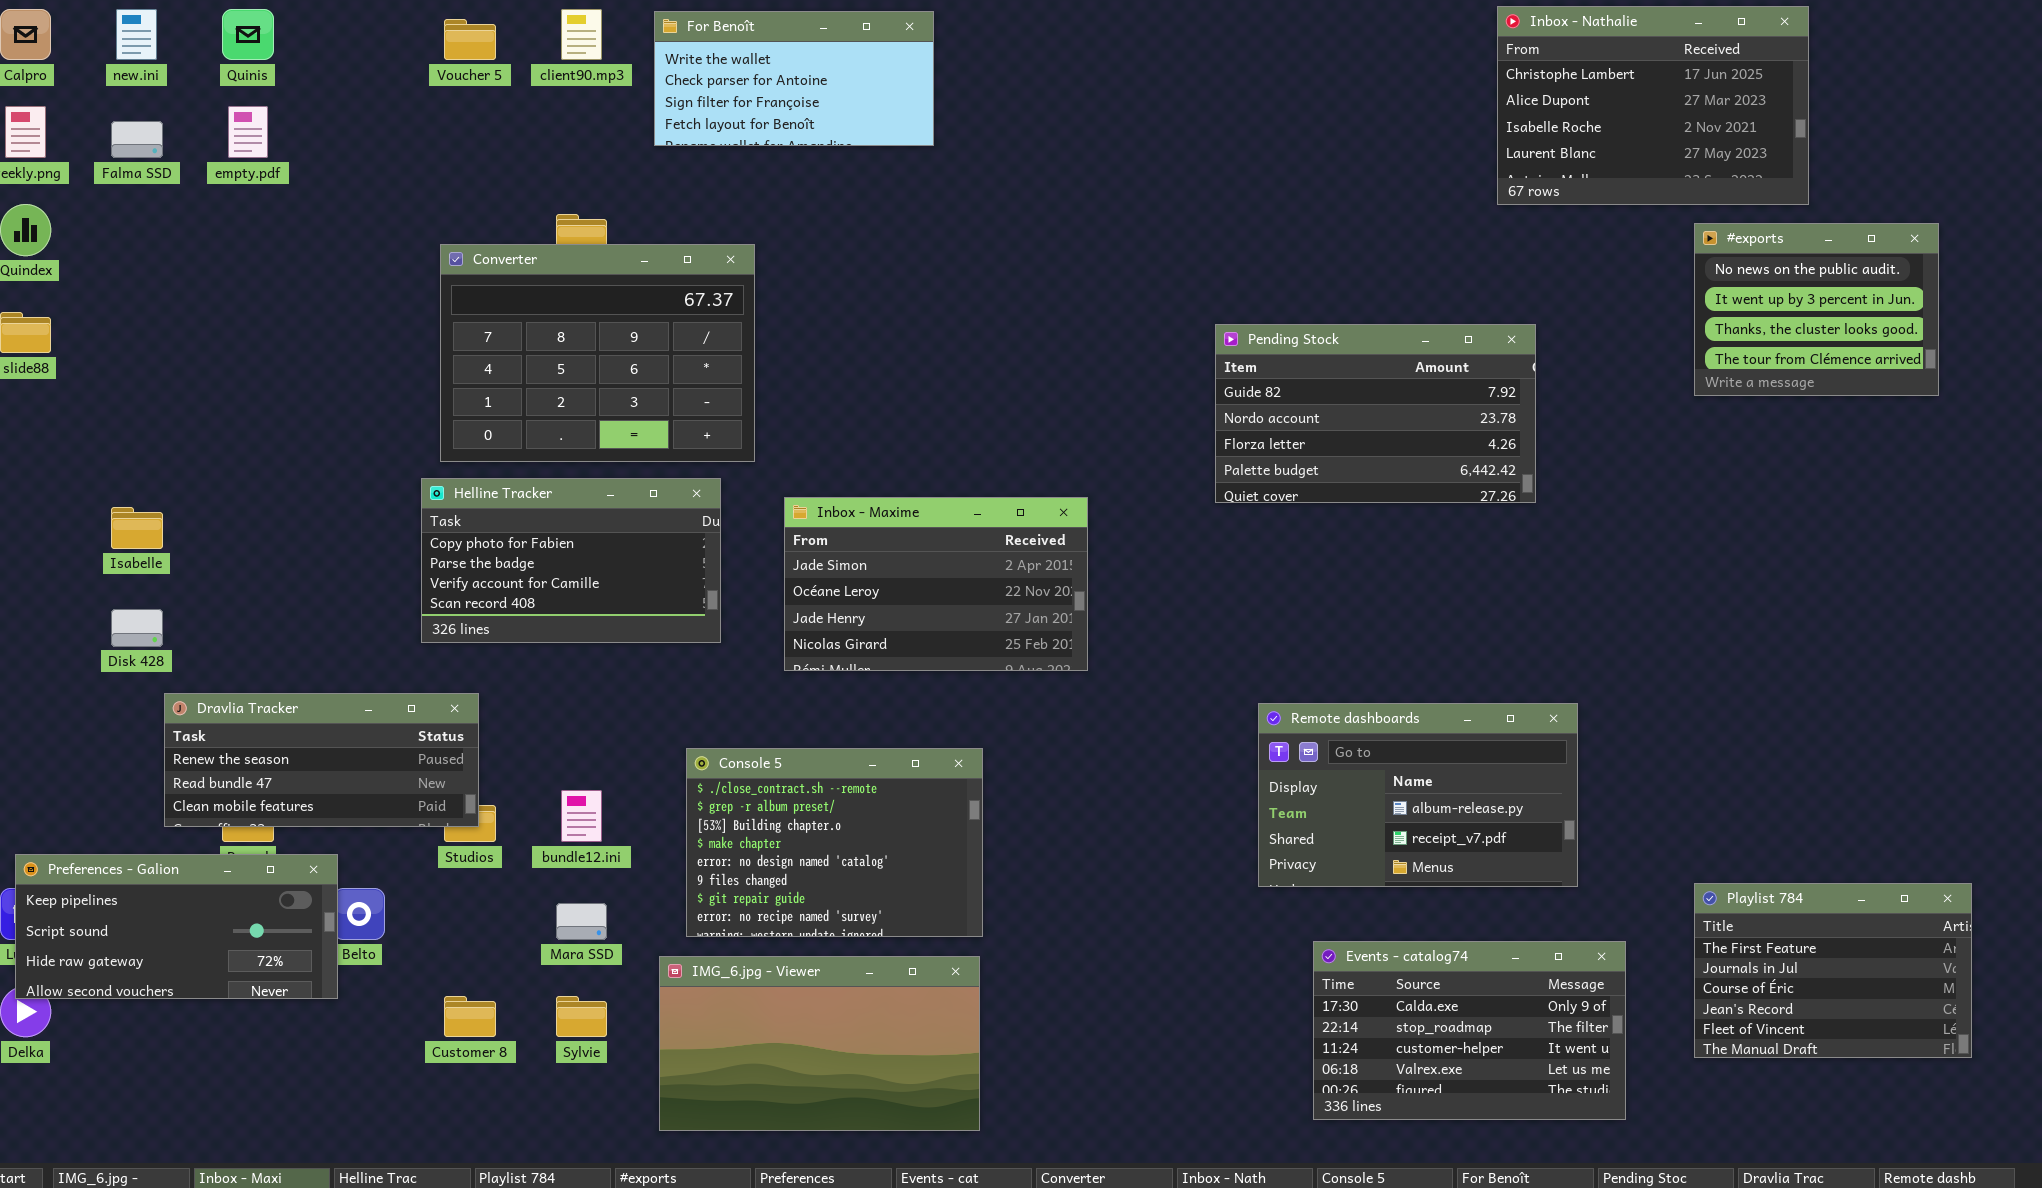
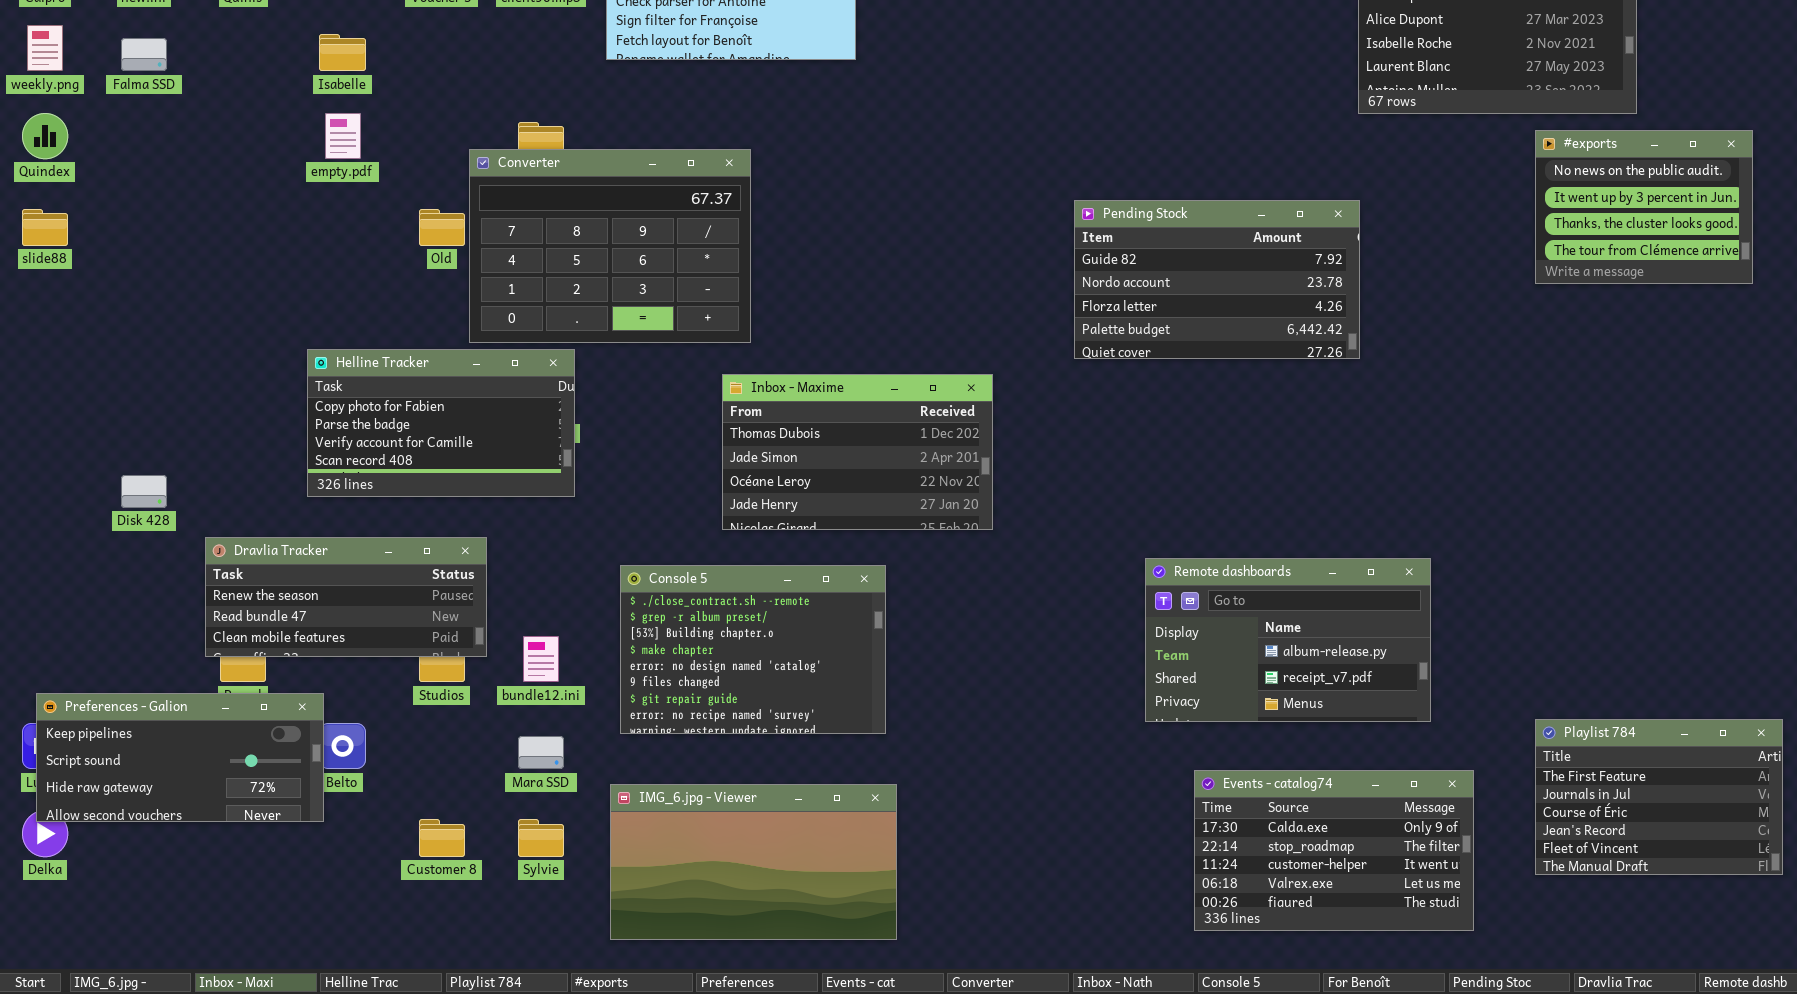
empty.pdf: [228,106,268,158] -> [325,113,361,159], moved
Converter: [440,244,755,462] -> [469,149,751,343], moved
Pending Stock: [1215,324,1536,503] -> [1074,200,1360,359], moved
Helline Tracker: [421,478,721,643] -> [307,349,575,497], moved
Inbox - Maxime: [784,497,1088,671] -> [722,374,993,530], scrolled up 1 row
Isabelle: [111,507,163,549] -> [319,34,366,71], moved
Dravlia Tracker: [164,693,479,827] -> [205,537,487,657], moved
Console 5: [686,748,983,937] -> [620,565,886,734], moved

